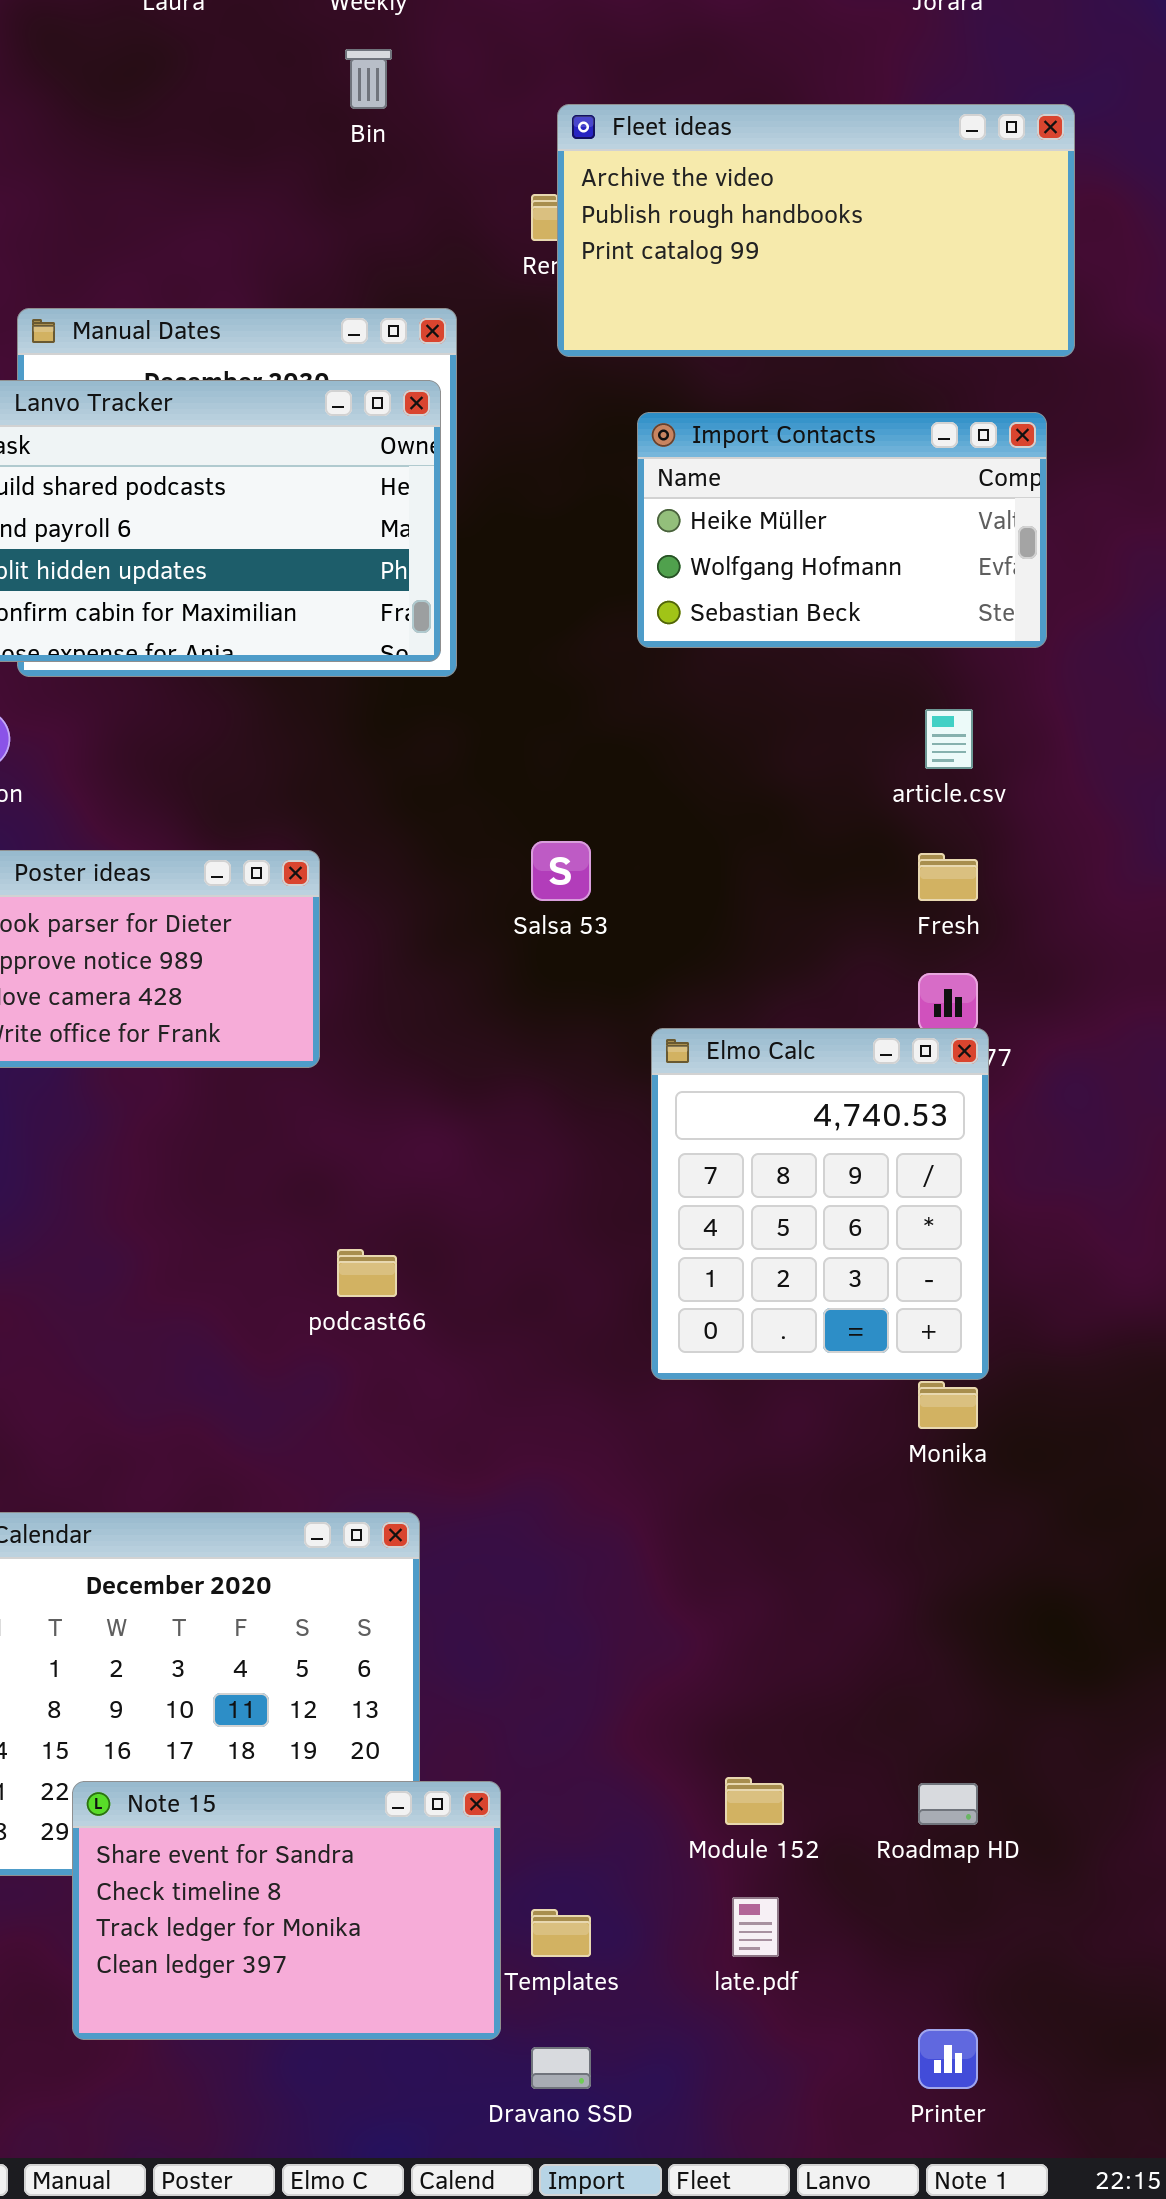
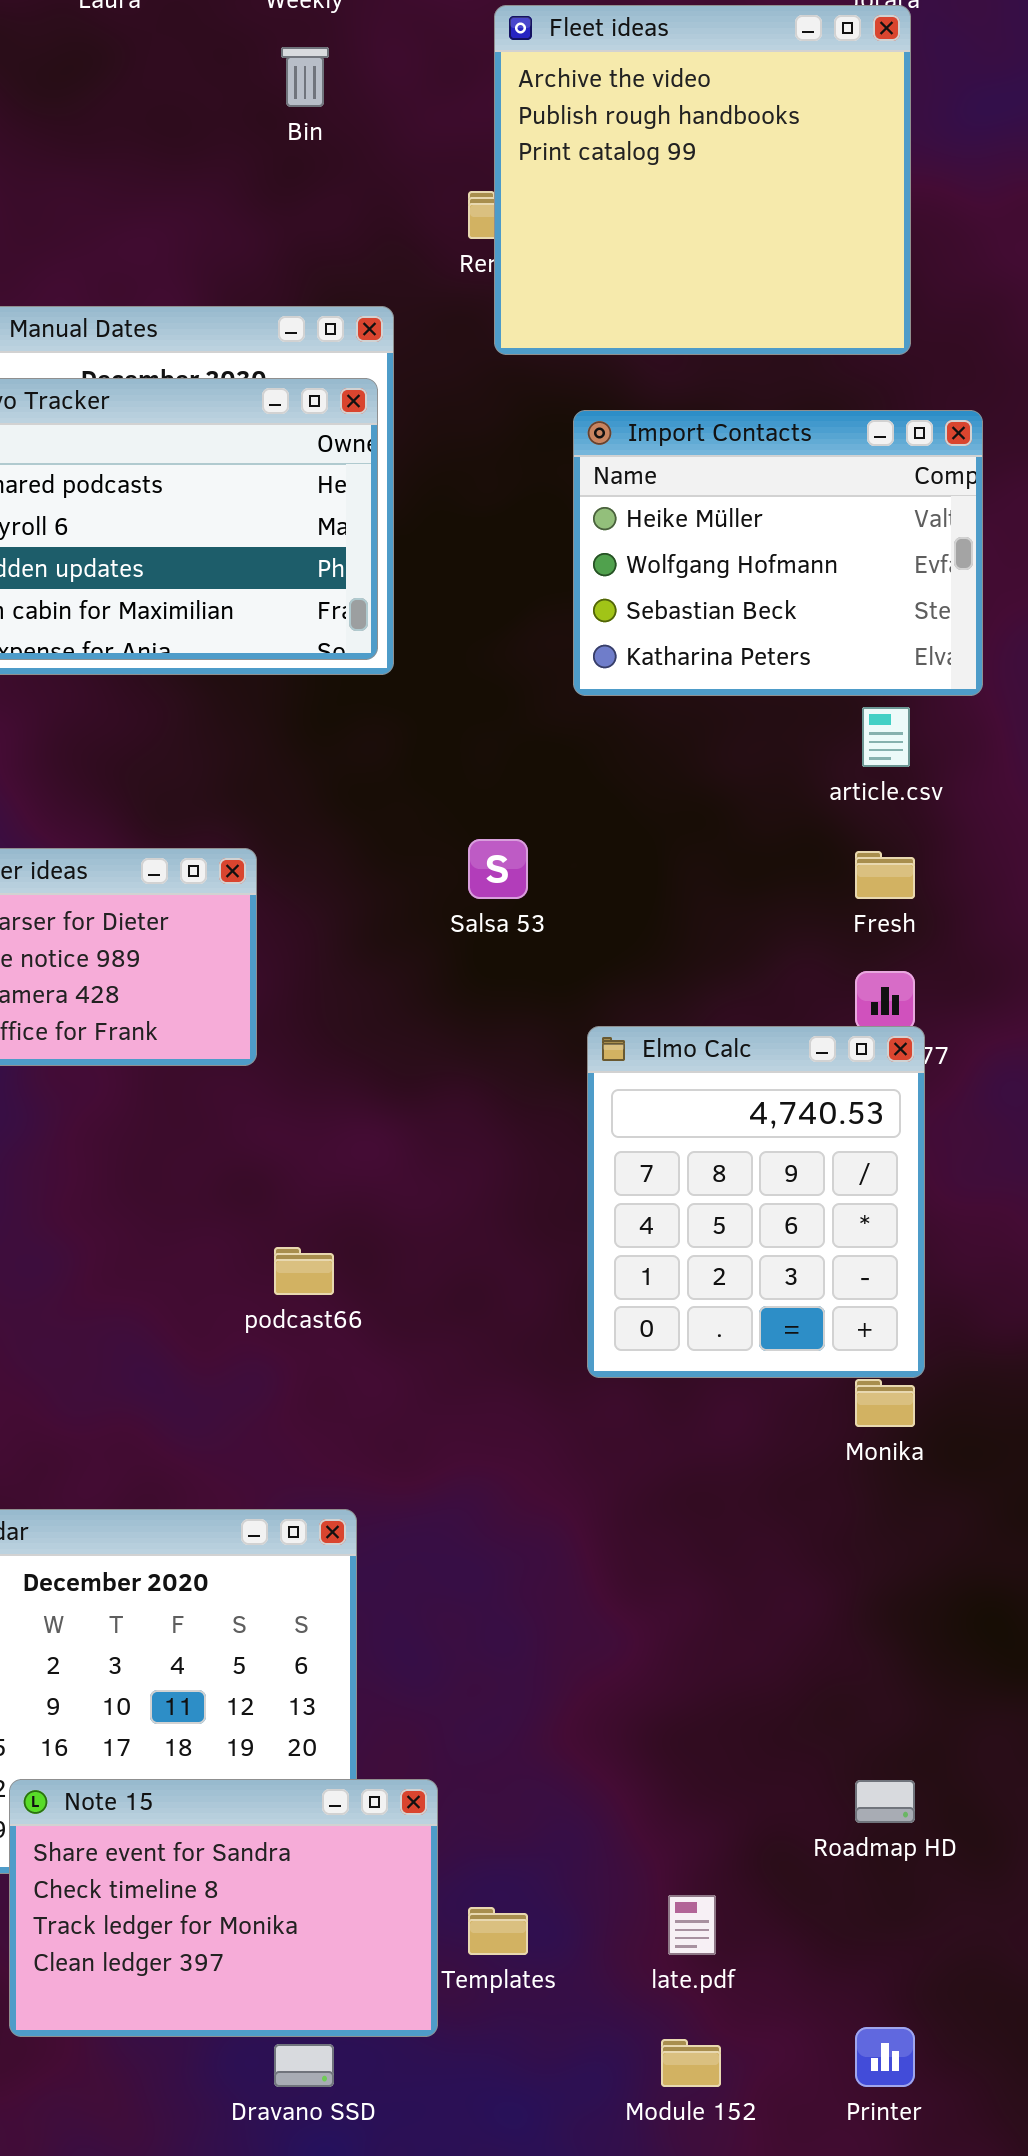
Fleet ideas: [557,104,1075,357] -> [494,5,911,355], resized
Import Contacts: [637,412,1047,648] -> [573,410,983,696], resized
Module 152: [725,1777,784,1825] -> [661,2039,721,2087], moved
Dravano SSD: [531,2047,591,2089] -> [274,2044,334,2087], moved

